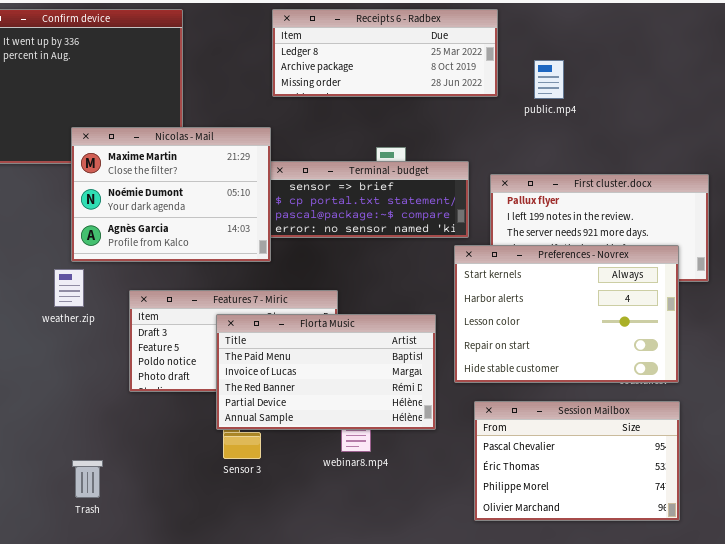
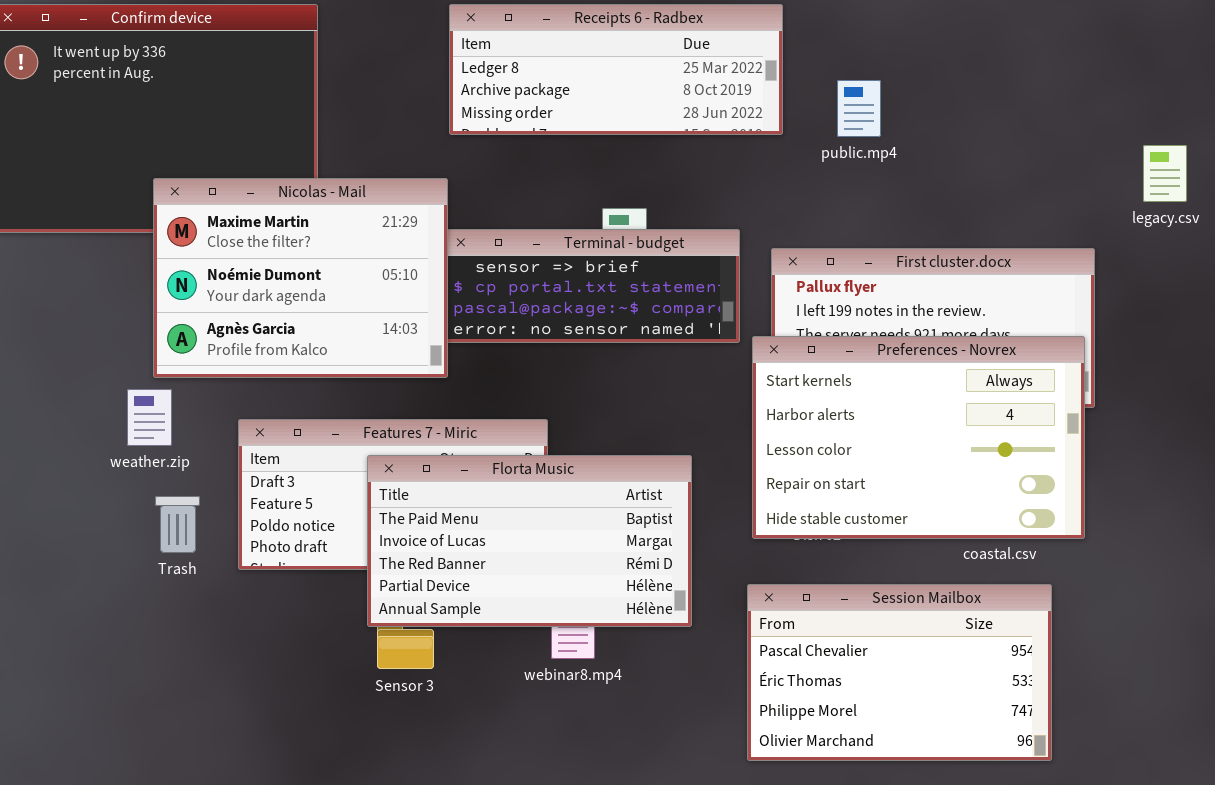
Preferences - Novrex: [454,245,679,383] -> [752,336,1085,539], moved
Trash: [72,460,103,498] -> [155,496,200,553], moved

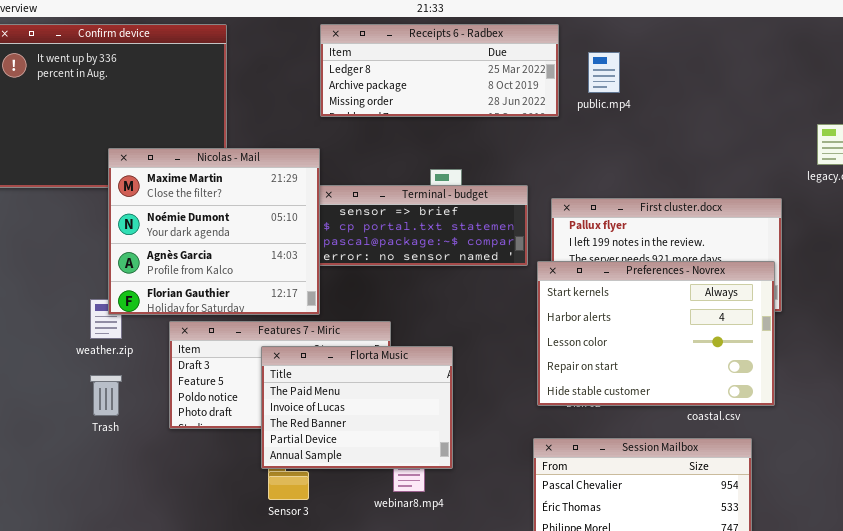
public.mp4: [837,80,881,137] -> [588,52,620,93], moved
Nicolas - Mail: [153,178,448,378] -> [108,148,320,315], resized
Florta Music: [367,455,692,627] -> [261,346,453,469], resized
Trash: [155,496,200,553] -> [90,375,122,416], moved

